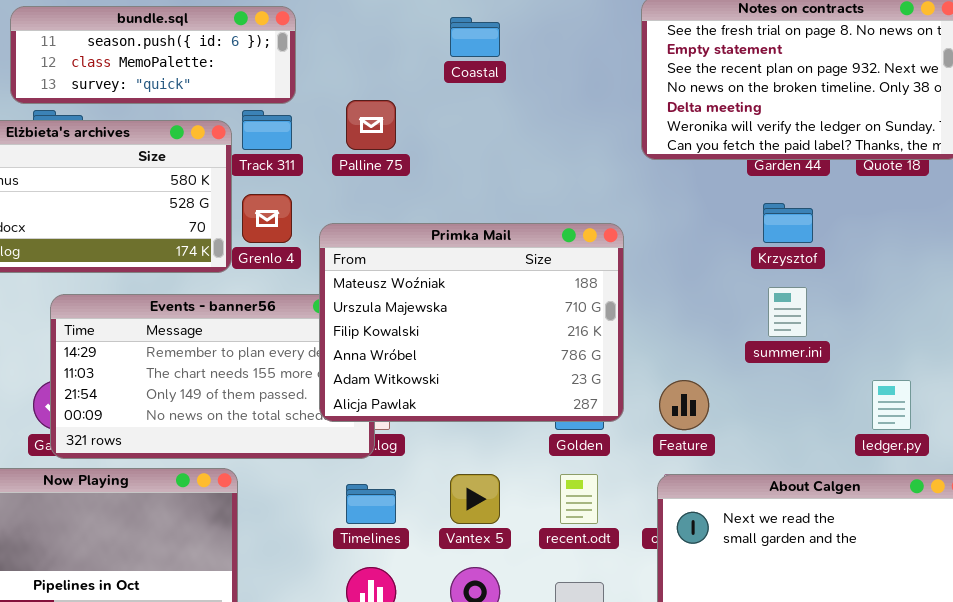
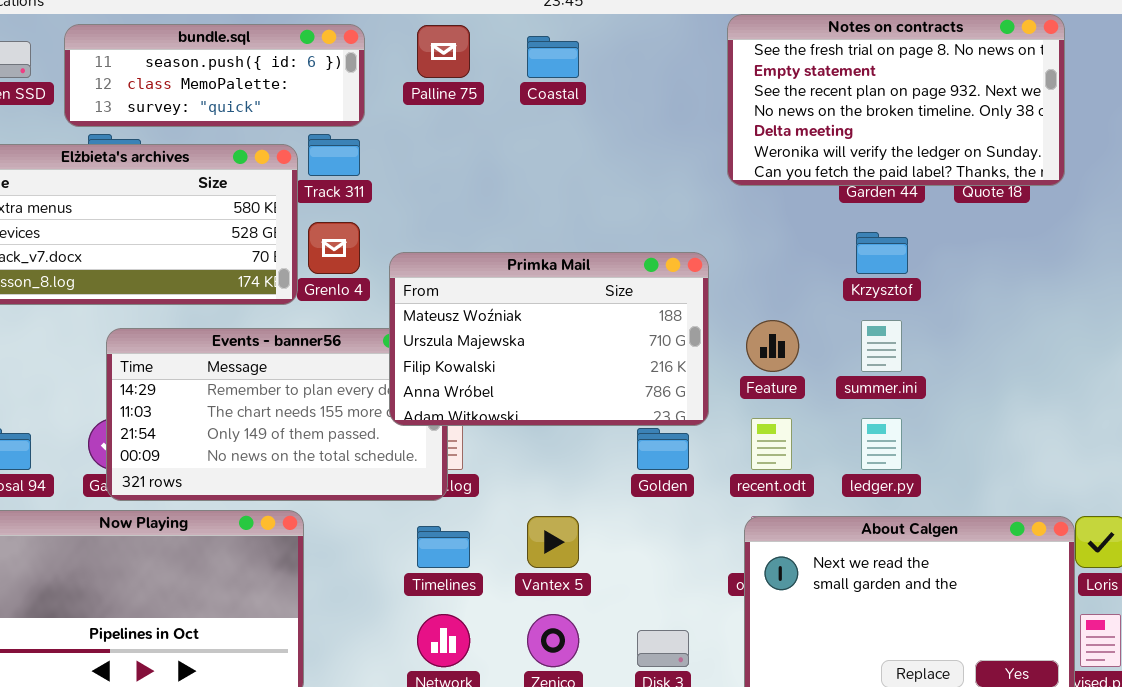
Palline 75: [346,100,396,150] -> [417,25,470,78], moved
Primka Mail: [319,223,624,422] -> [389,252,709,426], resized
Feature: [659,380,709,430] -> [746,320,799,372], moved
ledger.py: [872,380,911,430] -> [861,418,902,470], moved
recent.odt: [560,474,598,524] -> [751,418,792,470], moved

